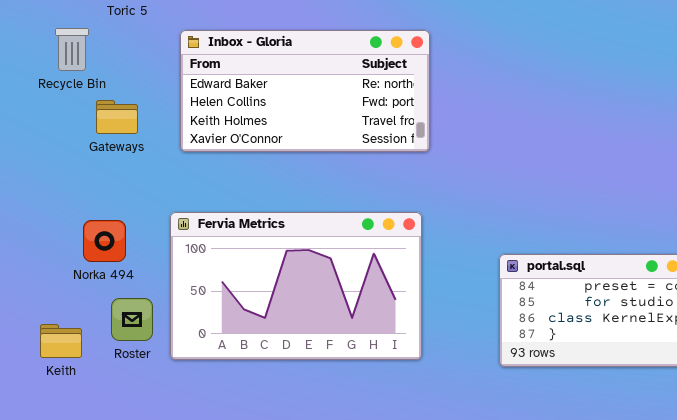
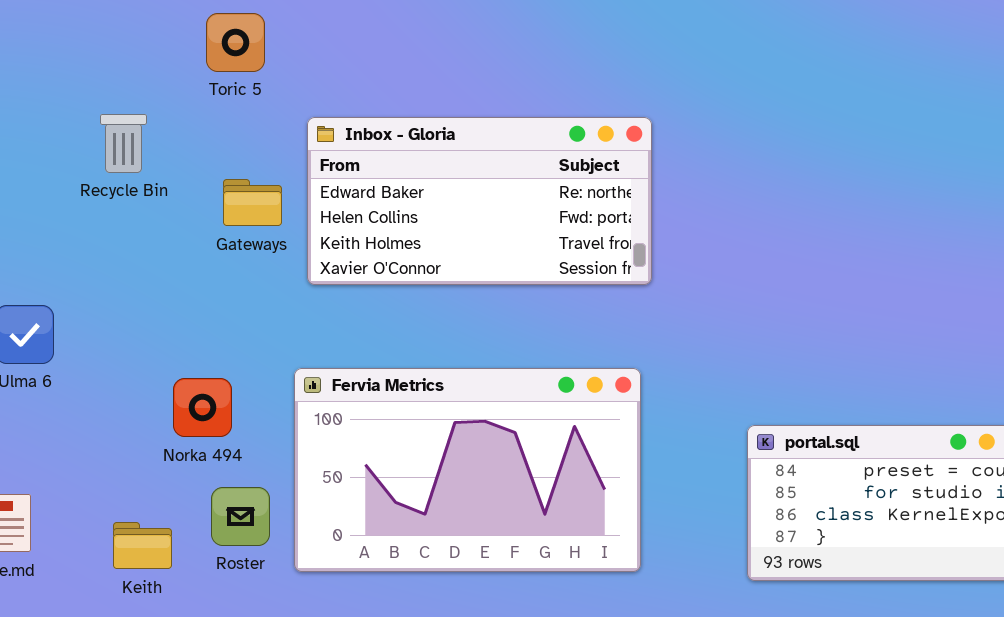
Recycle Bin: [55,28,89,71] -> [100,114,147,173], moved
Gateways: [96,100,138,134] -> [223,179,282,226], moved

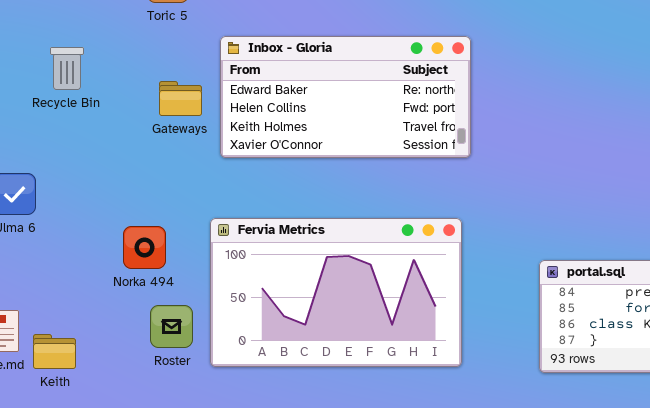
Recycle Bin: [100,114,147,173] -> [50,47,84,90], moved
Keith: [113,522,172,569] -> [33,334,76,369], moved

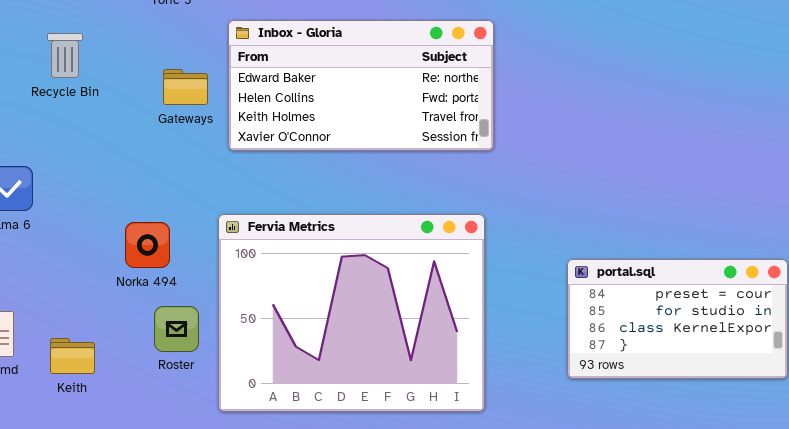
Fervia Metrics: [210,218,462,367] -> [218,214,485,412], resized
Keith: [33,334,76,369] -> [50,338,95,374], moved

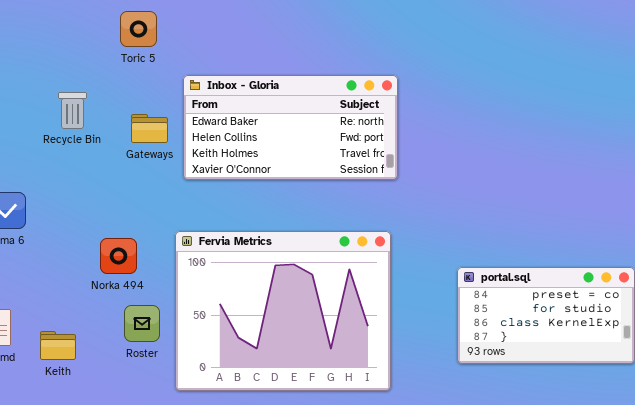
Recycle Bin: [47,33,83,78] -> [58,92,87,129], moved

